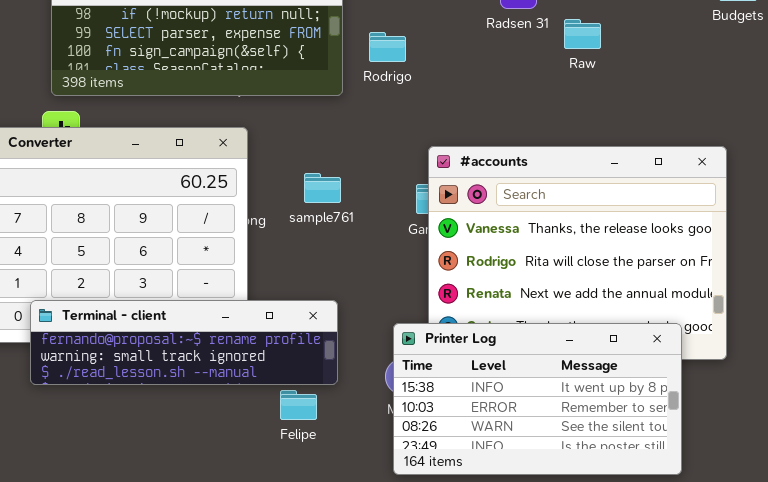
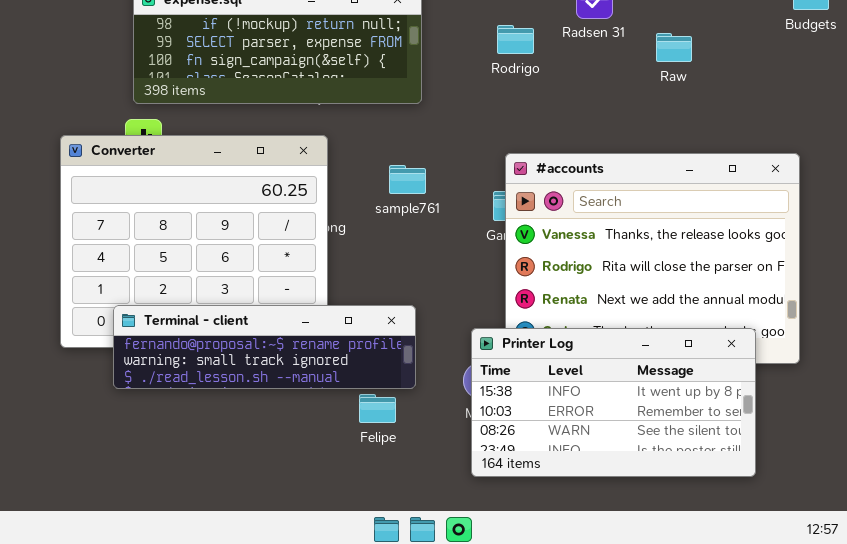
Raw: [564,19,601,49] -> [656,33,692,62], moved
Rodrigo: [369,32,406,62] -> [497,25,534,54], moved
sample761: [304,173,341,203] -> [389,165,426,194], moved

